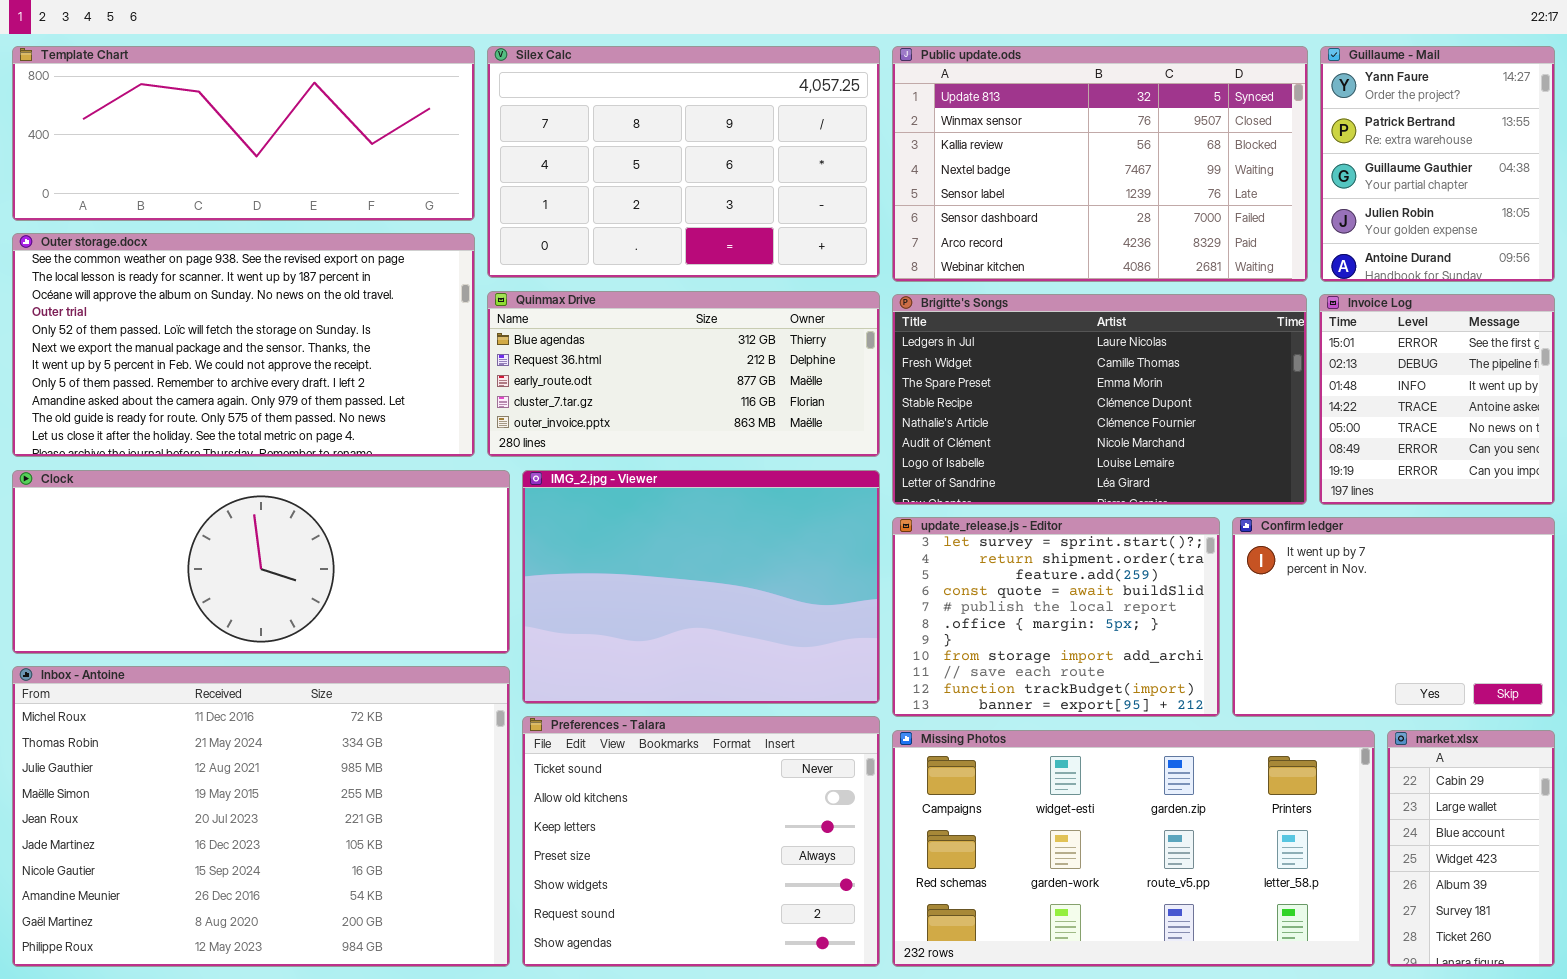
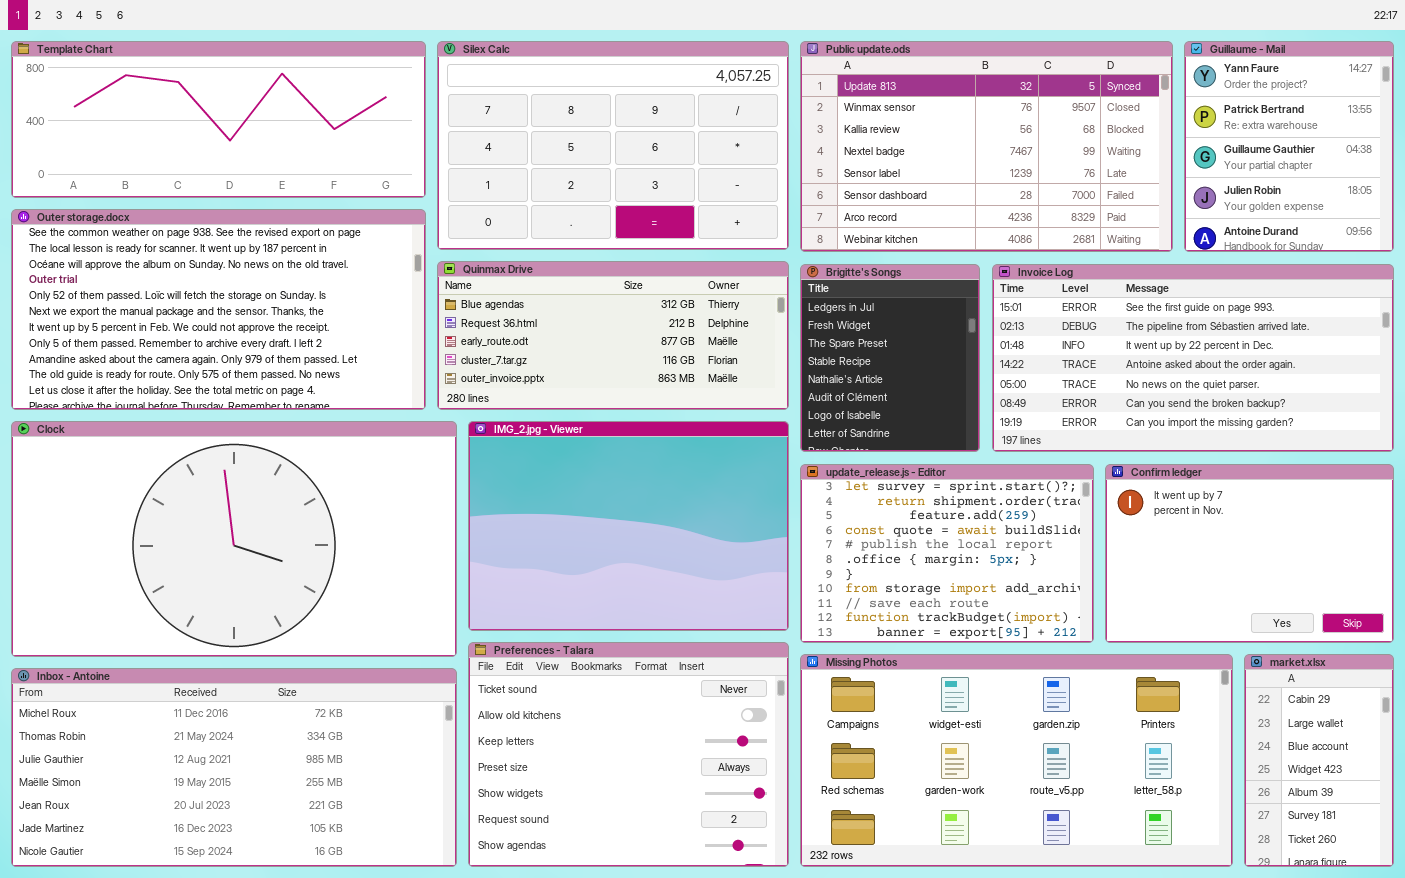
Brigitte's Songs: [892,294,1307,505] -> [800,264,980,452], resized
Invoice Log: [1319,294,1555,505] -> [992,264,1394,452], resized
Clock: [12,470,510,654] -> [11,421,457,657], resized
Inbox - Antoine: [12,666,510,967] -> [11,668,457,867], resized

